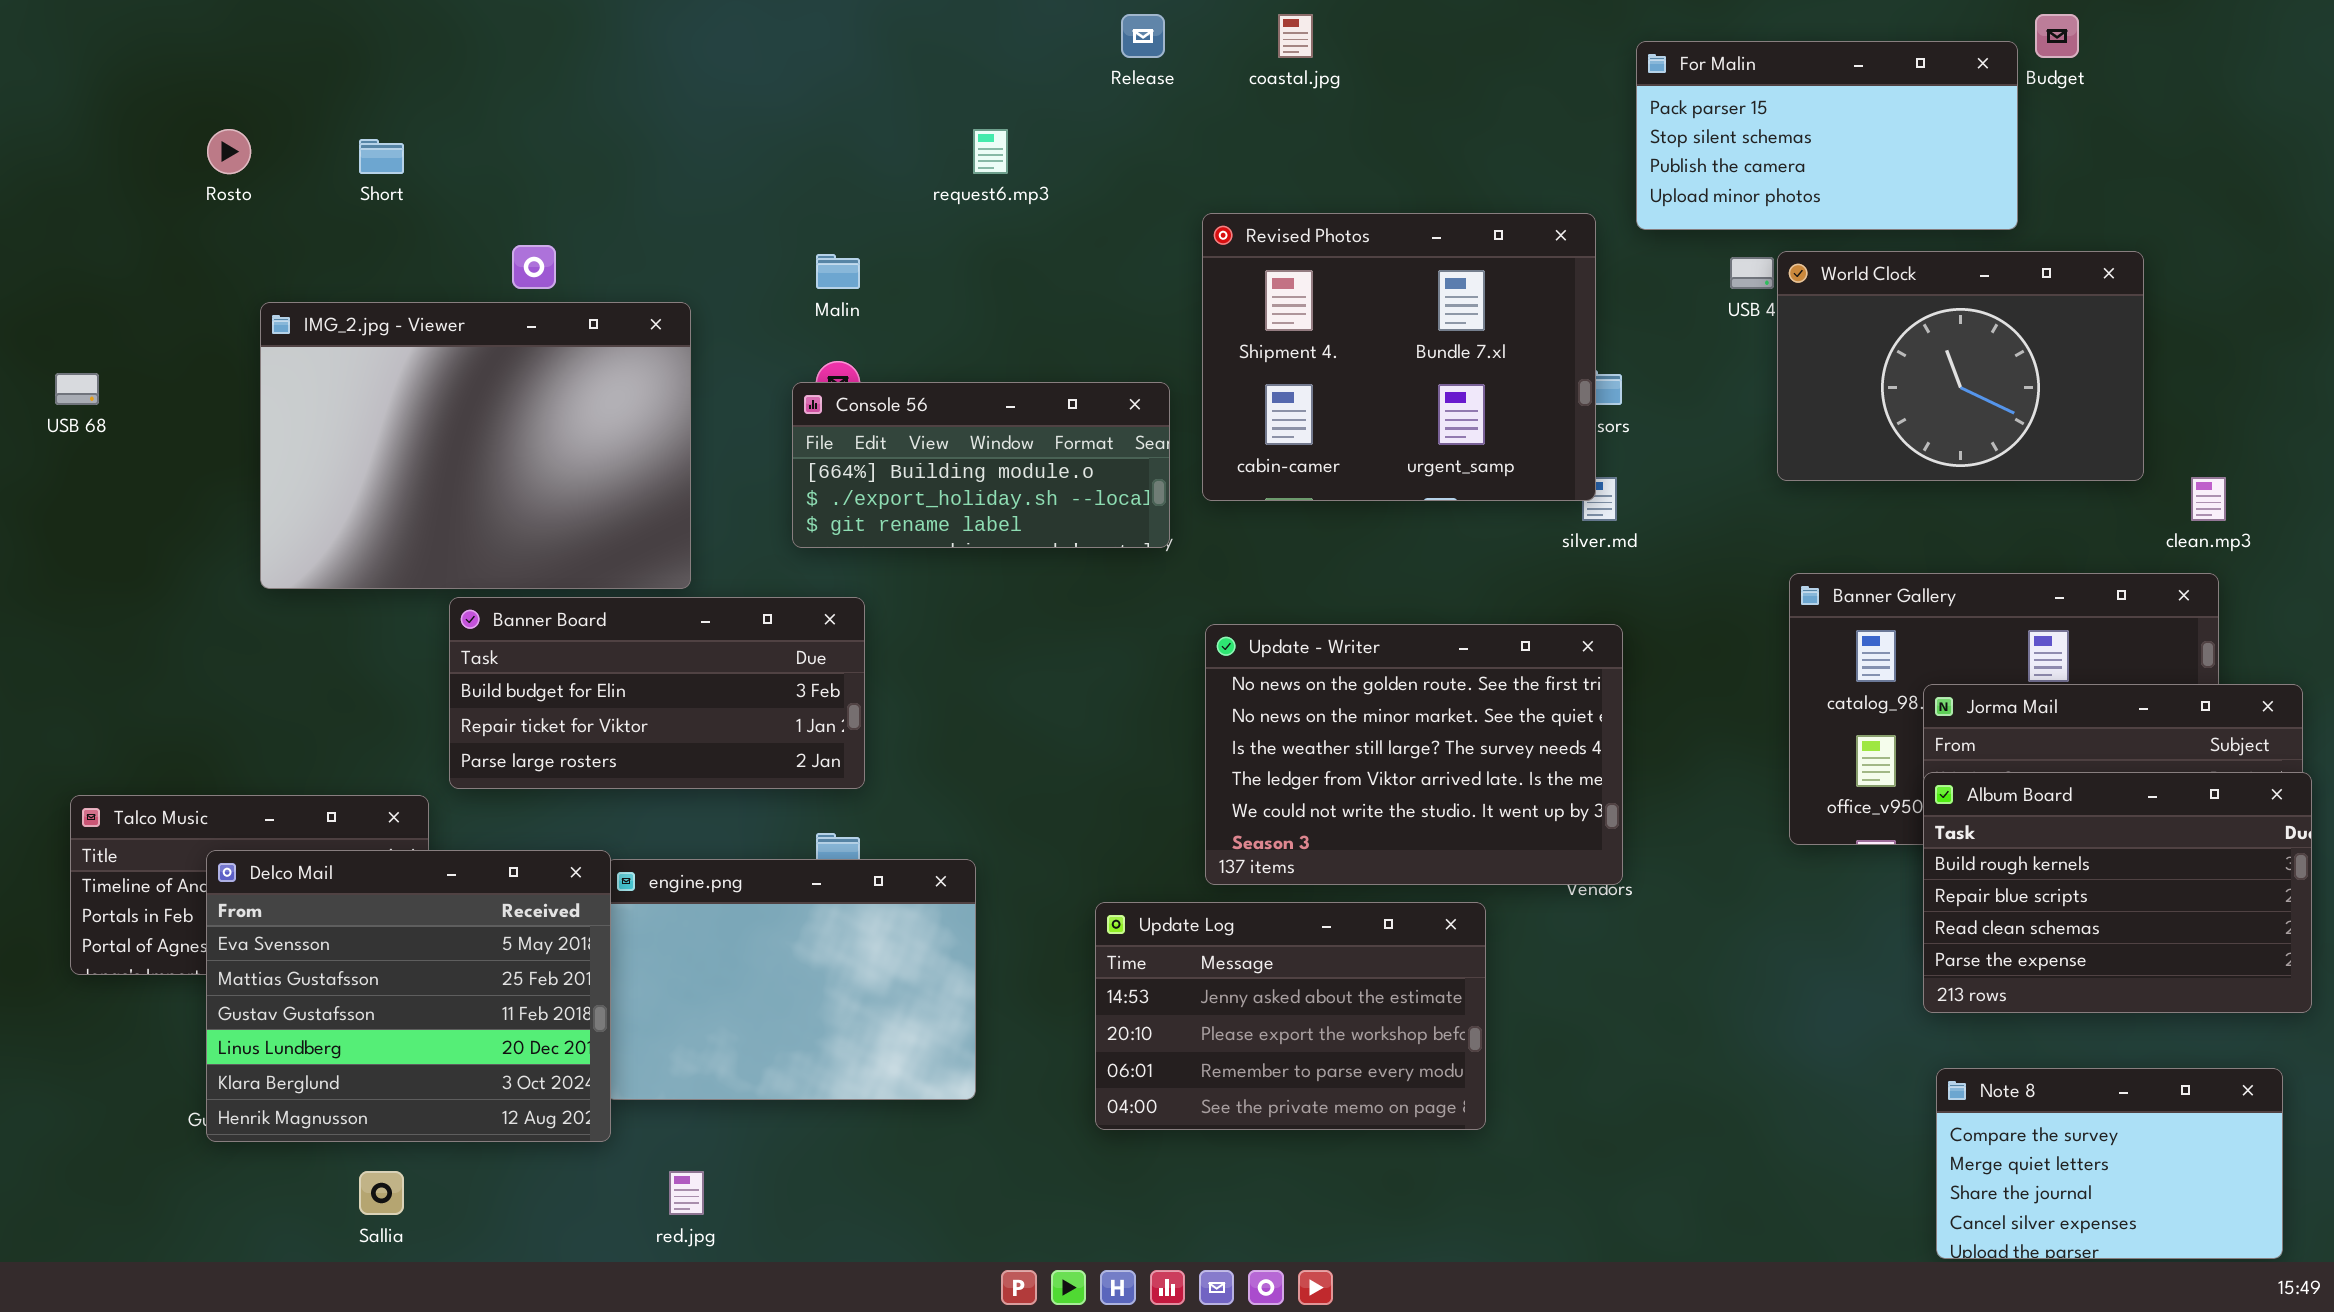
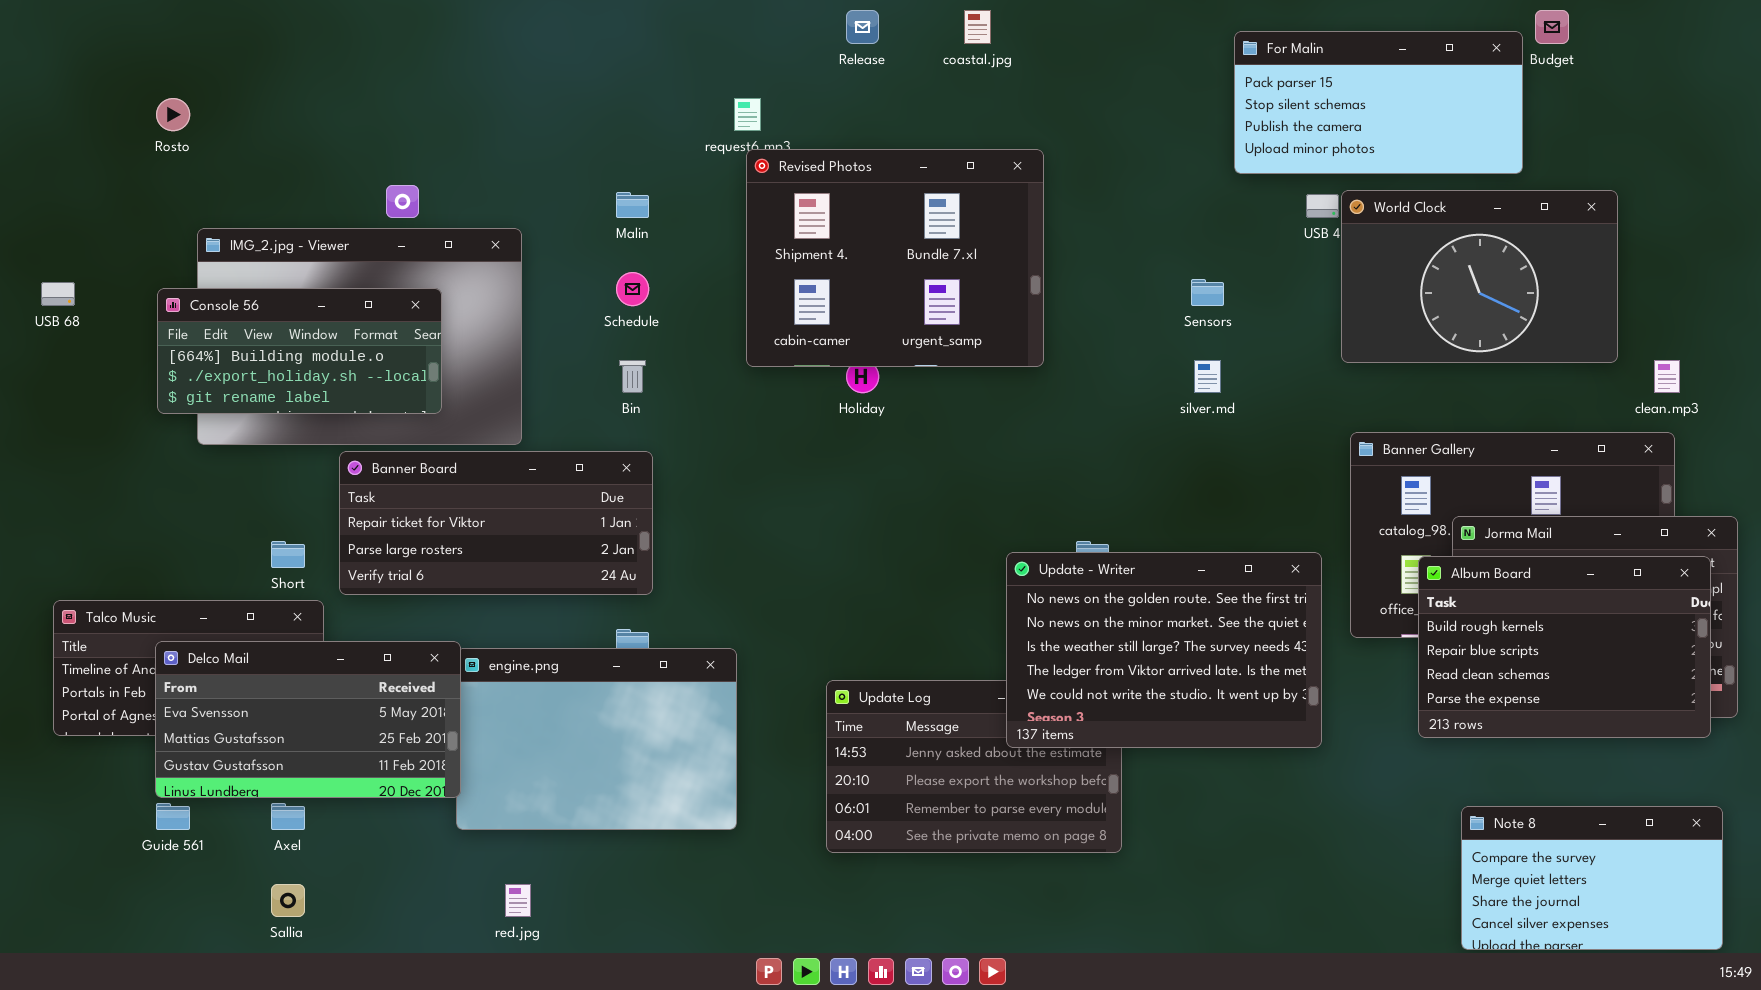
Short: [359,139,404,174] -> [271,541,305,568], moved
Revised Photos: [1202,213,1596,501] -> [746,149,1044,367], moved
Console 56: [792,382,1170,548] -> [157,288,442,414], moved
Banner Board: [449,597,865,789] -> [339,451,653,595], scrolled down 1 row
Update - Writer: [1205,624,1623,885] -> [1006,552,1322,748], moved
Album Board: [1923,772,2312,1013] -> [1418,556,1711,738], moved
Delco Mail: [206,850,611,1142] -> [155,641,461,798], resized

